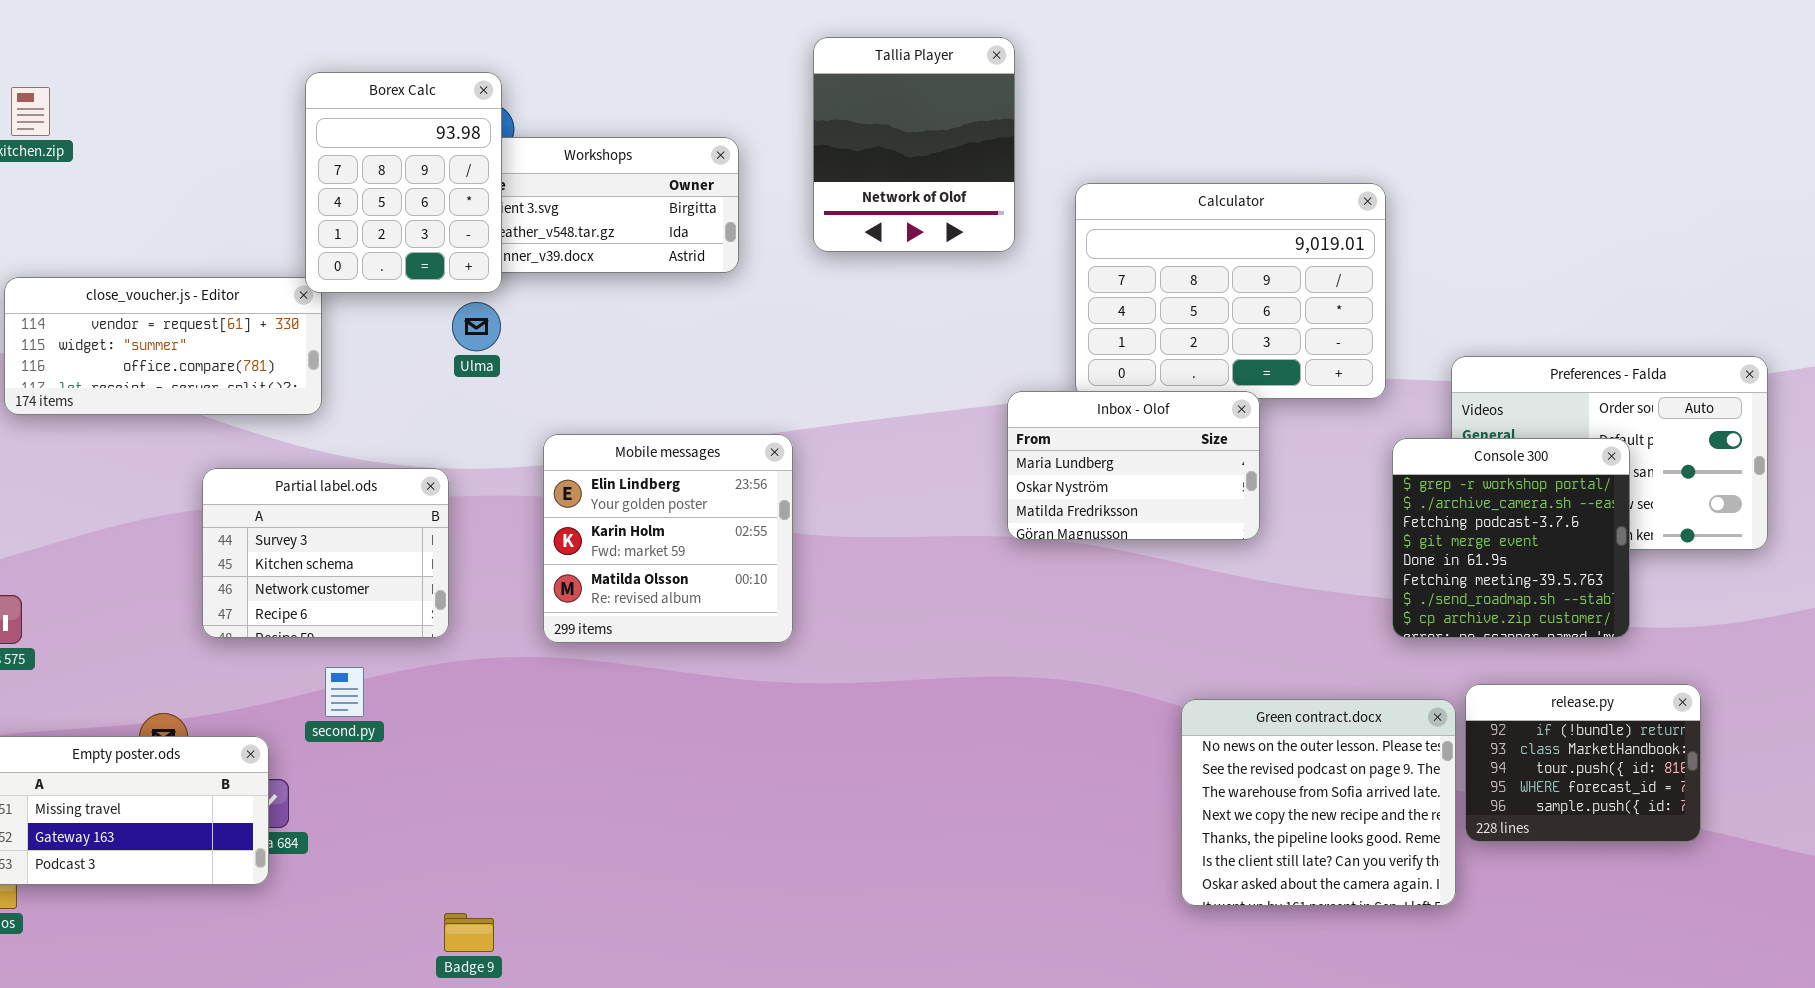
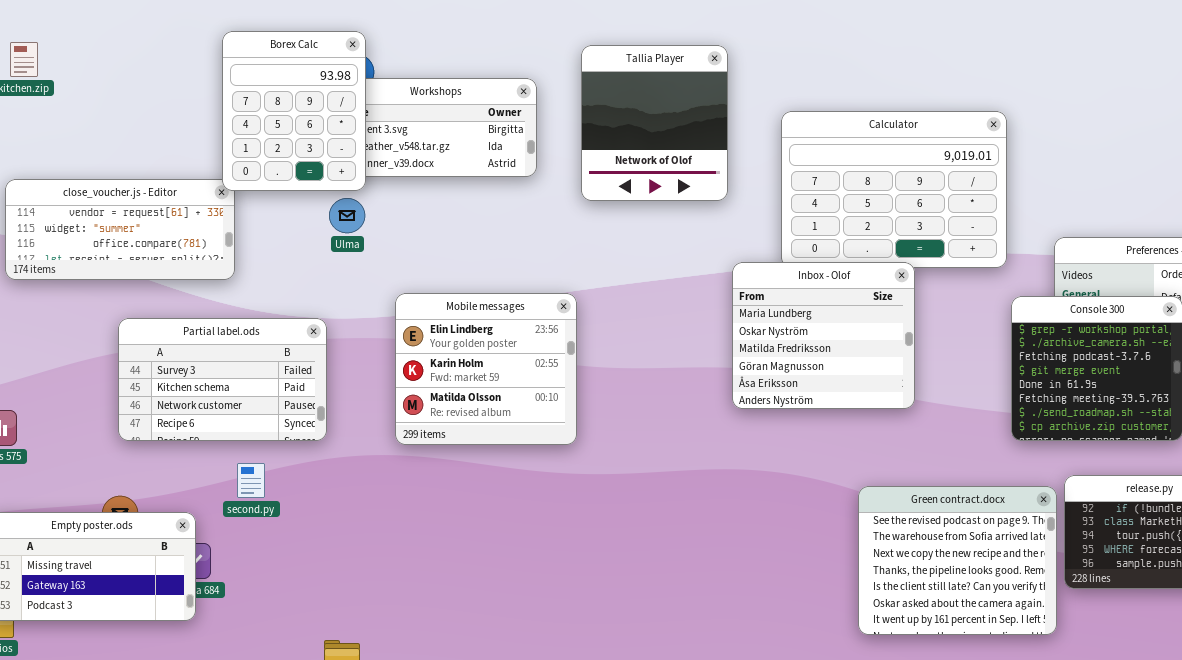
Tallia Player: [813,37,1015,252] -> [581,45,728,201], moved
Inbox - Olof: [1007,391,1260,540] -> [732,262,915,409], resized
Partial label.ods: [202,468,449,638] -> [118,318,327,441], resized
Green contract.docx: [1181,699,1456,906] -> [858,486,1057,635], scrolled down 1 row

